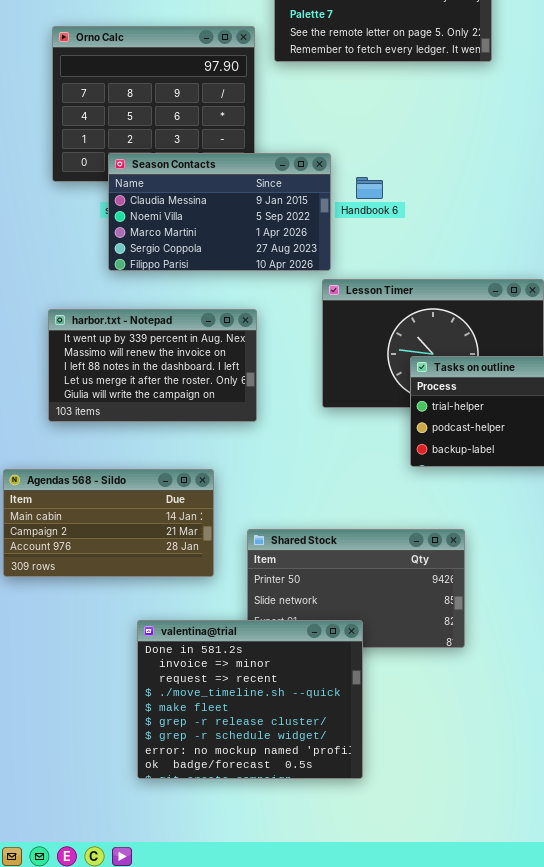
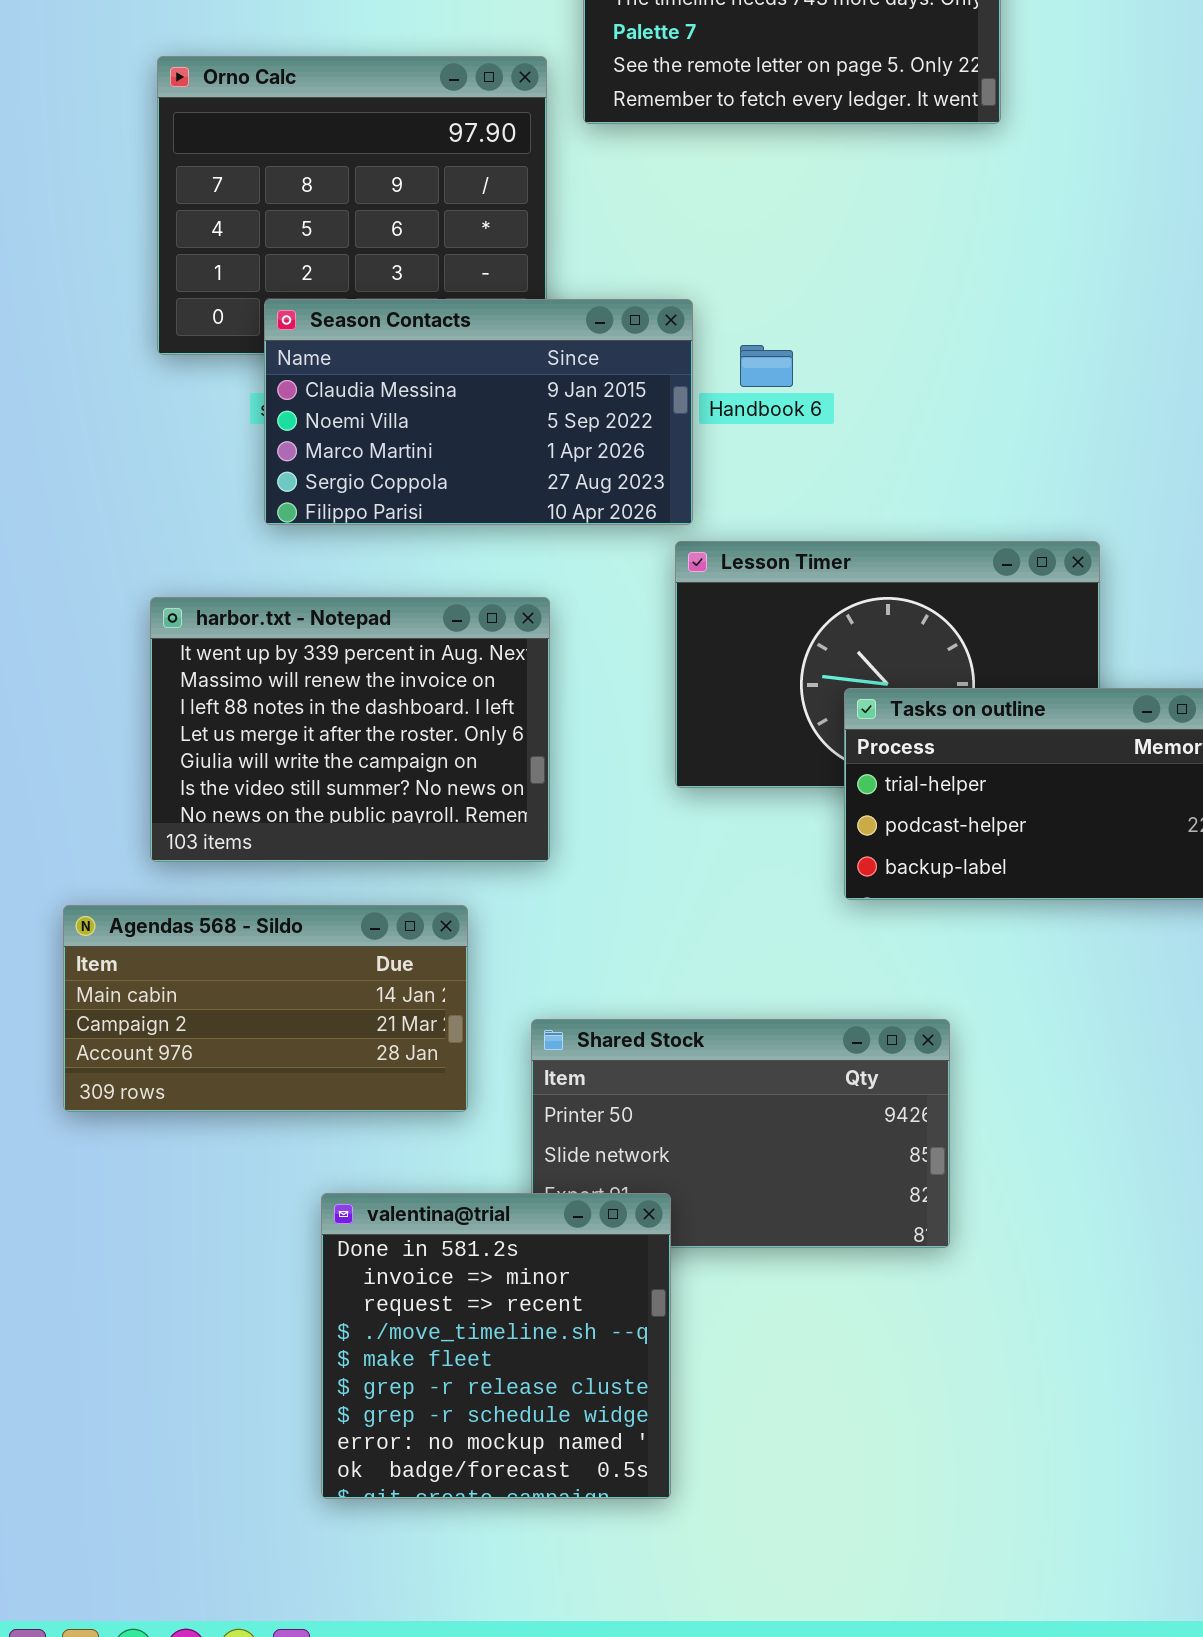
harbor.txt - Notepad: [48,309,257,422] -> [150,597,550,862], resized
valentina@trial: [137,620,363,779] -> [321,1193,671,1499], resized

